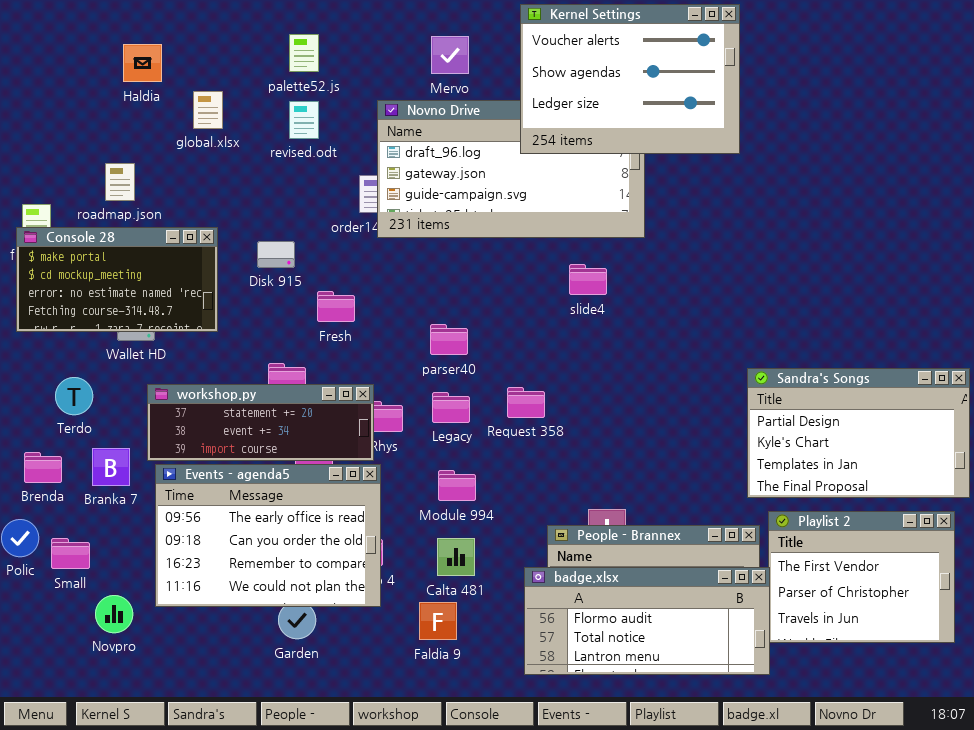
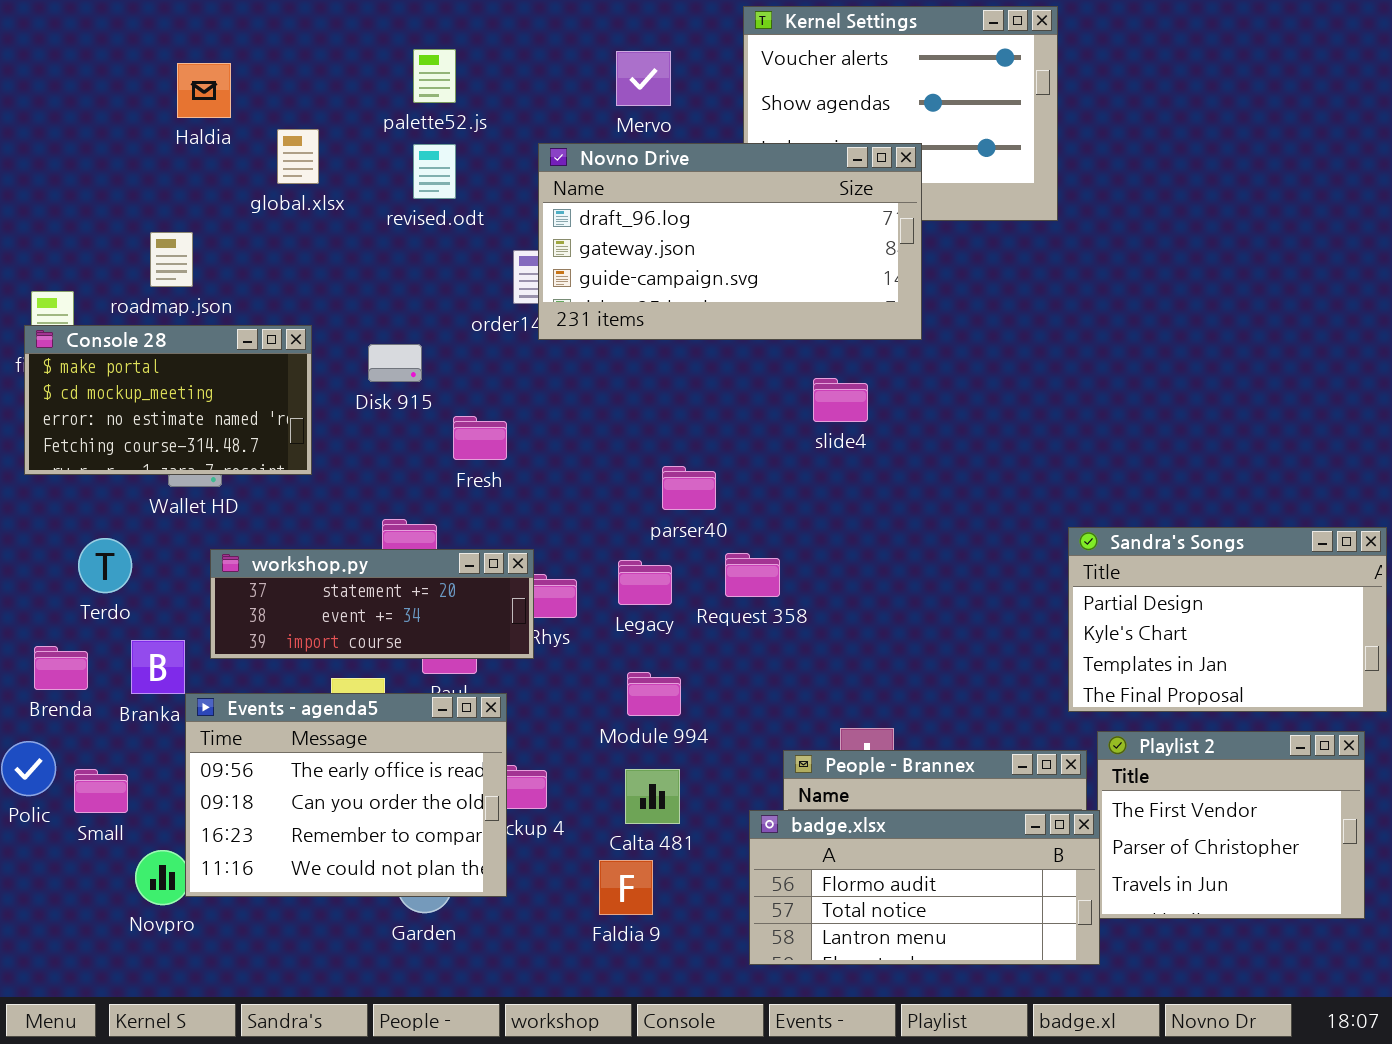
Novno Drive: [377,100,645,238] -> [538,143,922,340], raised
parser40: [430,324,468,355] -> [662,466,716,510], moved
Events - agenda5: [155,464,381,607] -> [185,693,507,897], moved

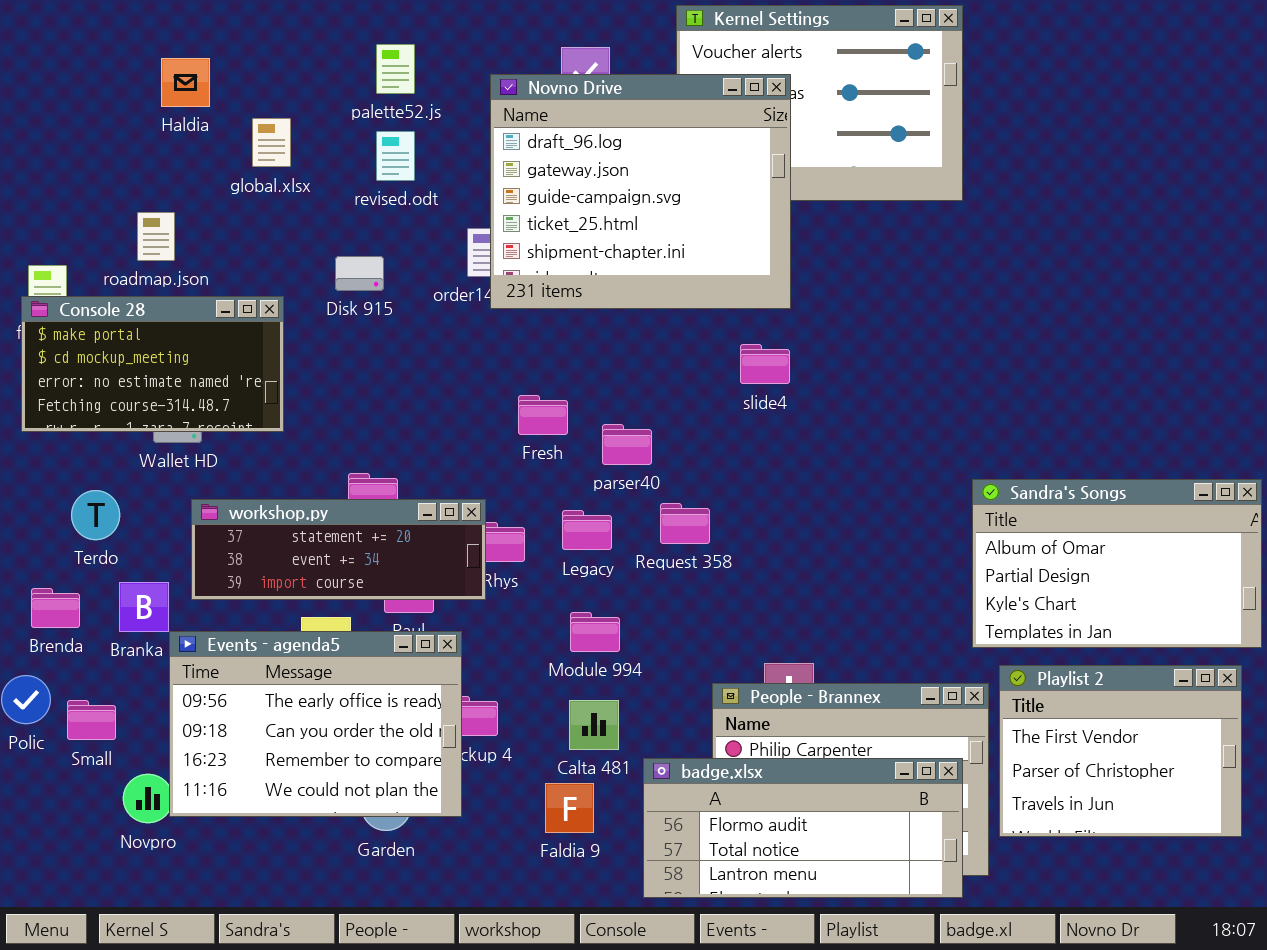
Novno Drive: [538,143,922,340] -> [490,74,791,309], resized
Disk 915: [368,344,422,382] -> [335,256,384,291], moved
Fresh: [453,416,507,460] -> [518,395,568,435], moved
Sandra's Songs: [1068,527,1387,712] -> [972,479,1262,648], scrolled up 1 row
badge.xlsx: [749,810,1100,965] -> [643,758,963,898], moved

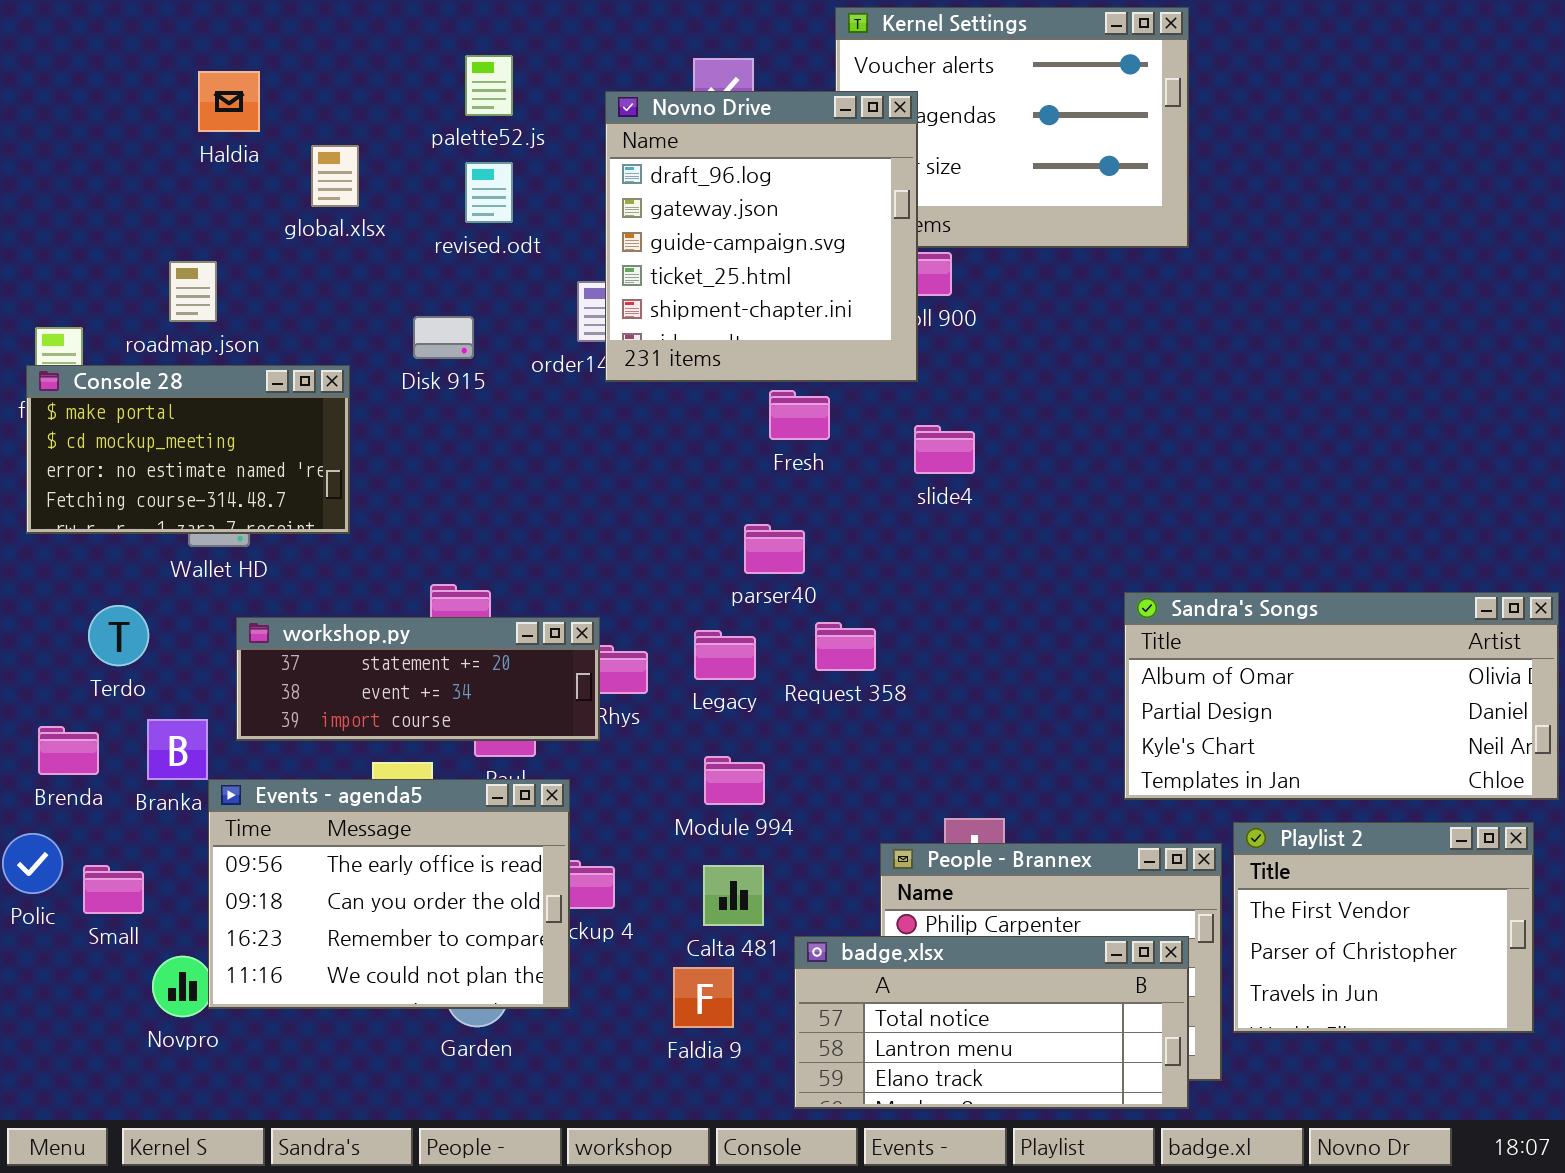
Novno Drive: [490,74,791,309] -> [605,91,918,382], resized
Fresh: [518,395,568,435] -> [769,390,830,440], moved
Sandra's Songs: [972,479,1262,648] -> [1124,592,1559,800], resized
badge.xlsx: [643,758,963,898] -> [794,936,1189,1109], scrolled down 1 row

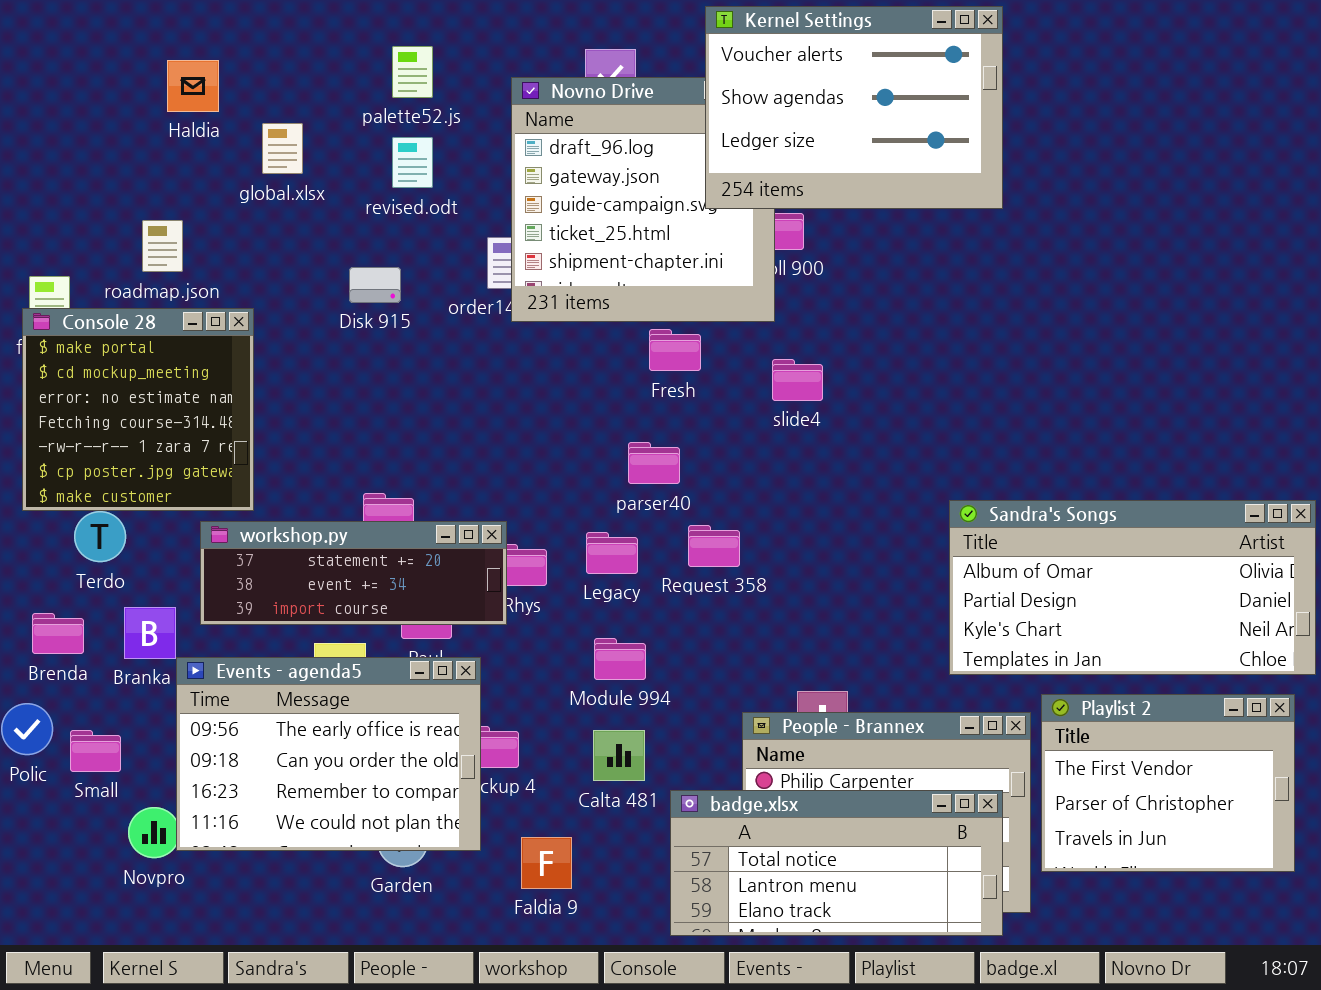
Kernel Settings: [835,7,1189,248] -> [705,6,1003,209], raised
Console 28: [26,365,350,534] -> [22,308,254,511], resized
Faldia 9: [673,967,734,1028] -> [521,837,572,889], moved

